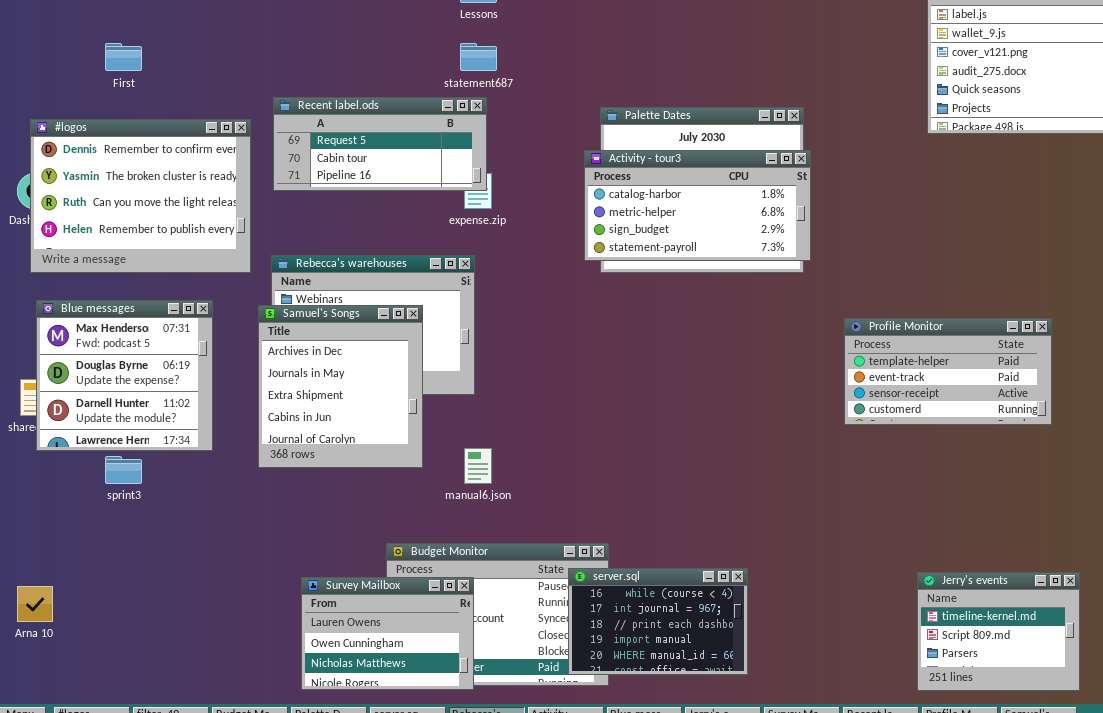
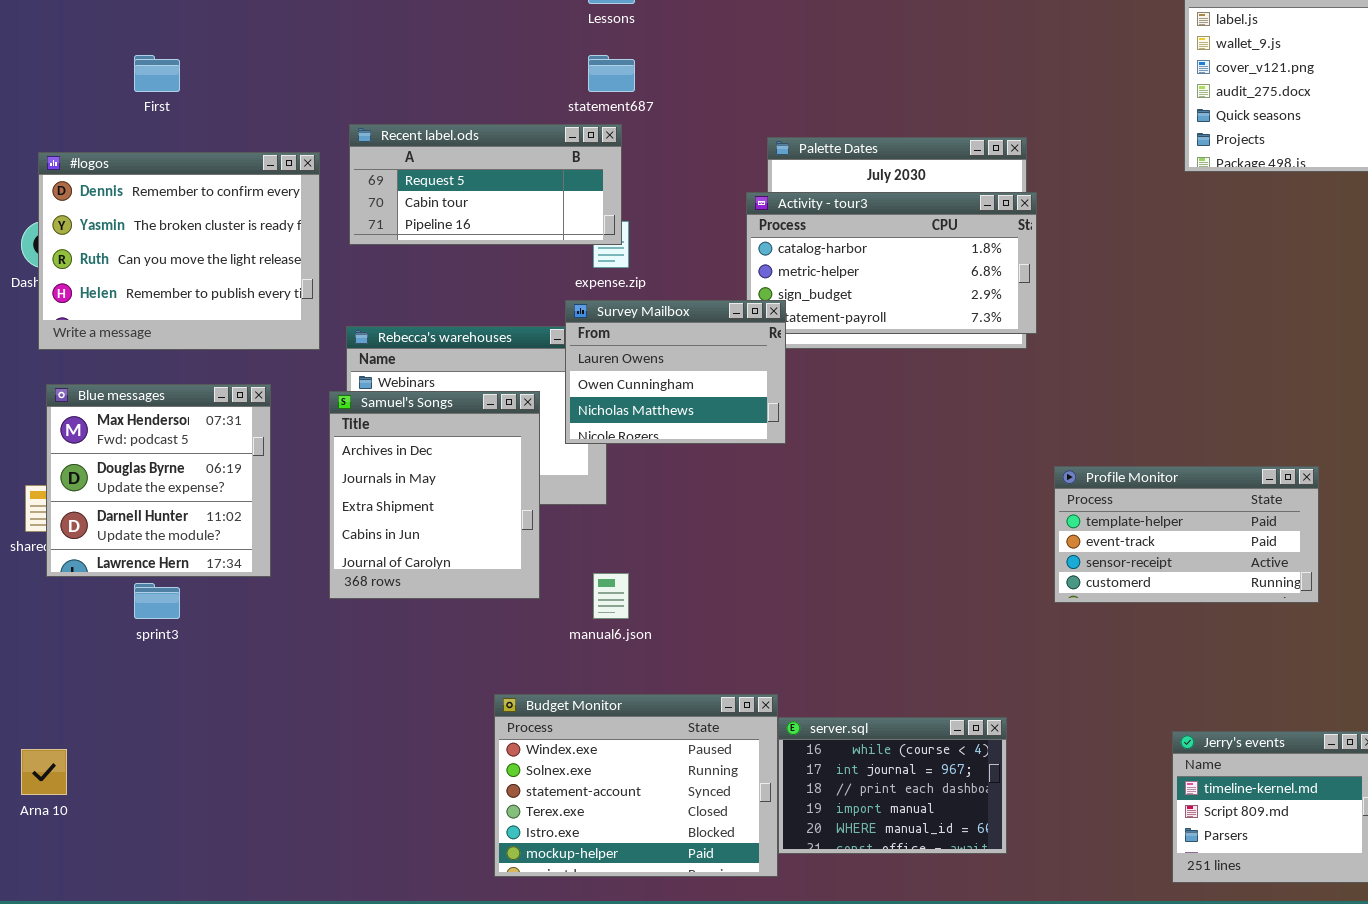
Profile Monitor: [844,318,1052,425] -> [1054,466,1319,603], moved
server.sql: [568,568,748,675] -> [778,717,1007,854], moved
Survey Mailbox: [301,577,474,690] -> [565,300,786,444], moved

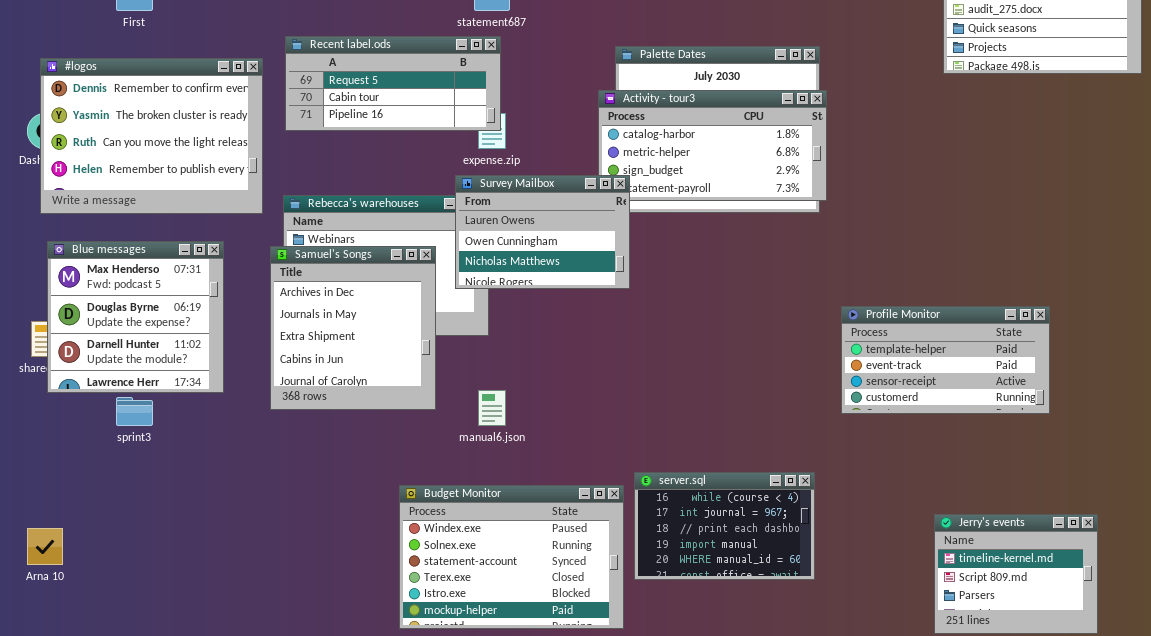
server.sql: [778,717,1007,854] -> [634,472,815,580], moved

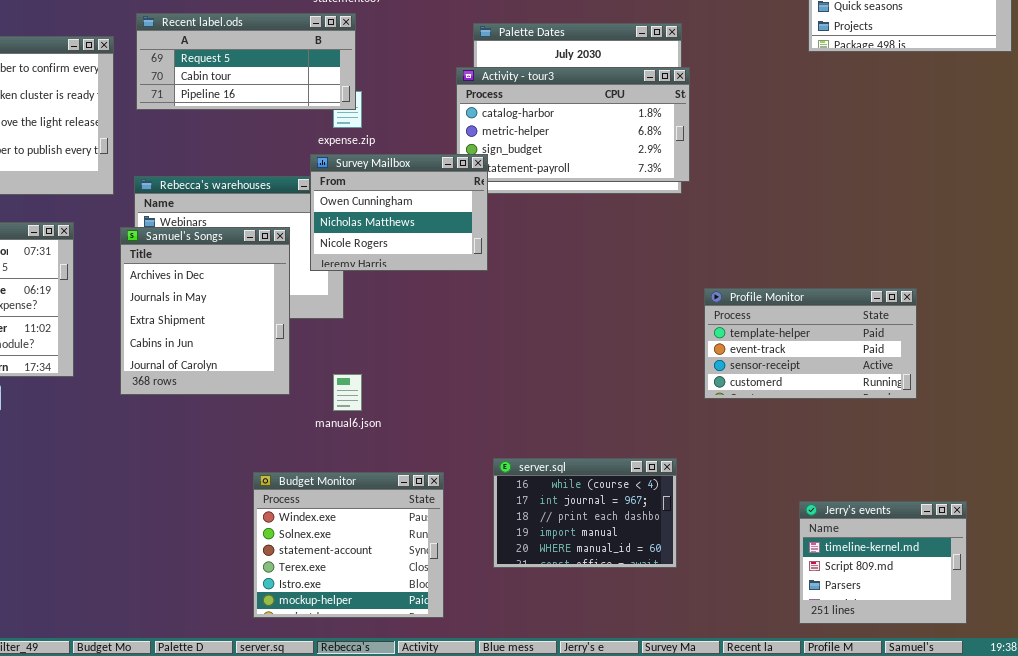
Survey Mailbox: [455,175,630,289] -> [310,154,488,271], scrolled down 1 row
Budget Monitor: [399,485,624,629] -> [253,472,444,618], resized

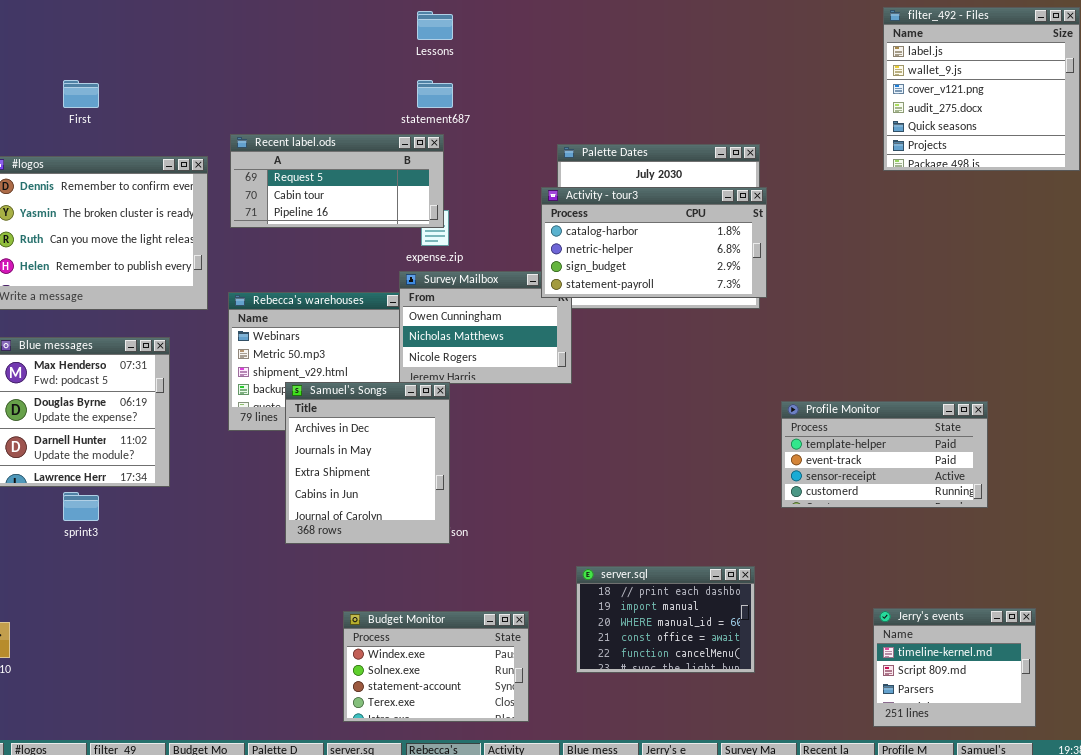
Activity - tour3: [456,67,690,182] -> [541,187,767,298], raised
Samuel's Songs: [120,227,290,395] -> [285,382,450,544], moved
server.sql: [493,458,677,568] -> [576,566,755,673], scrolled down 2 rows
Budget Monitor: [253,472,444,618] -> [343,611,529,722], resized

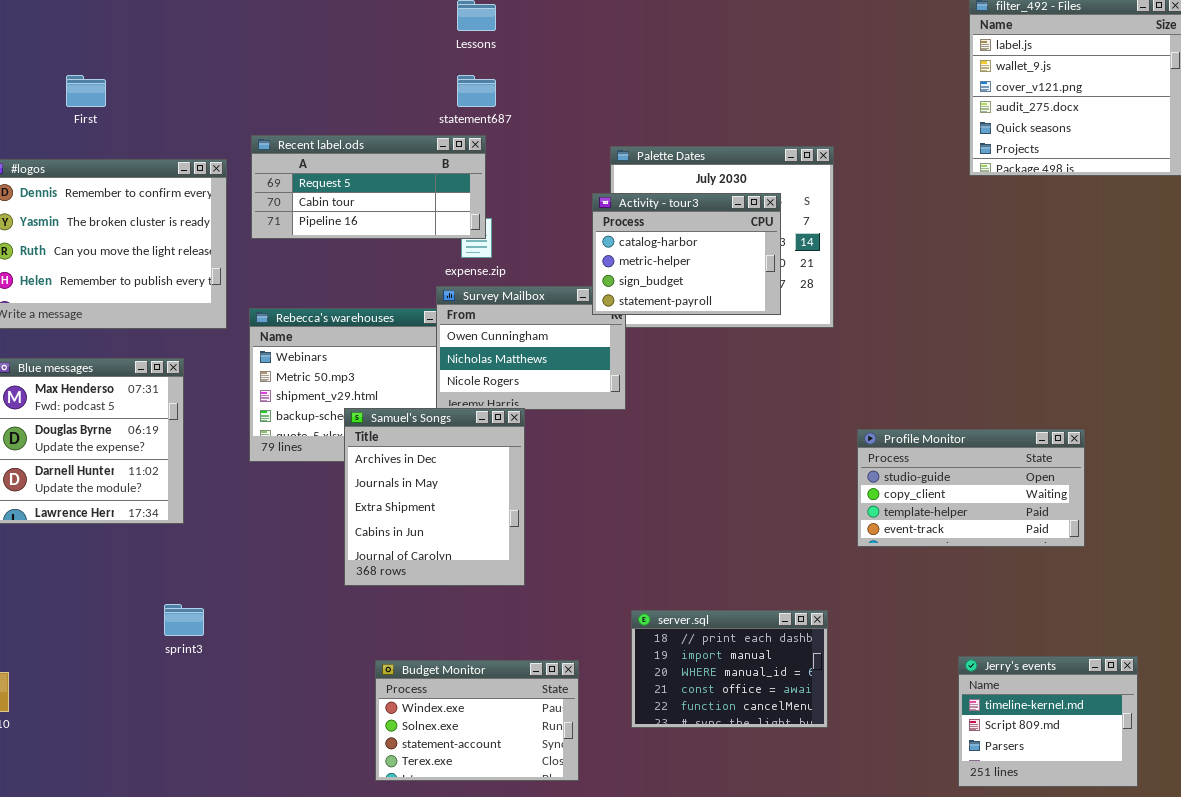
Activity - tour3: [541,187,767,298] -> [592,193,781,315], resized
Samuel's Songs: [285,382,450,544] -> [344,408,525,586], moved
Profile Monitor: [781,401,988,508] -> [857,429,1085,547], scrolled up 2 rows
sprint3: [63,492,99,521] -> [164,604,204,636], moved

